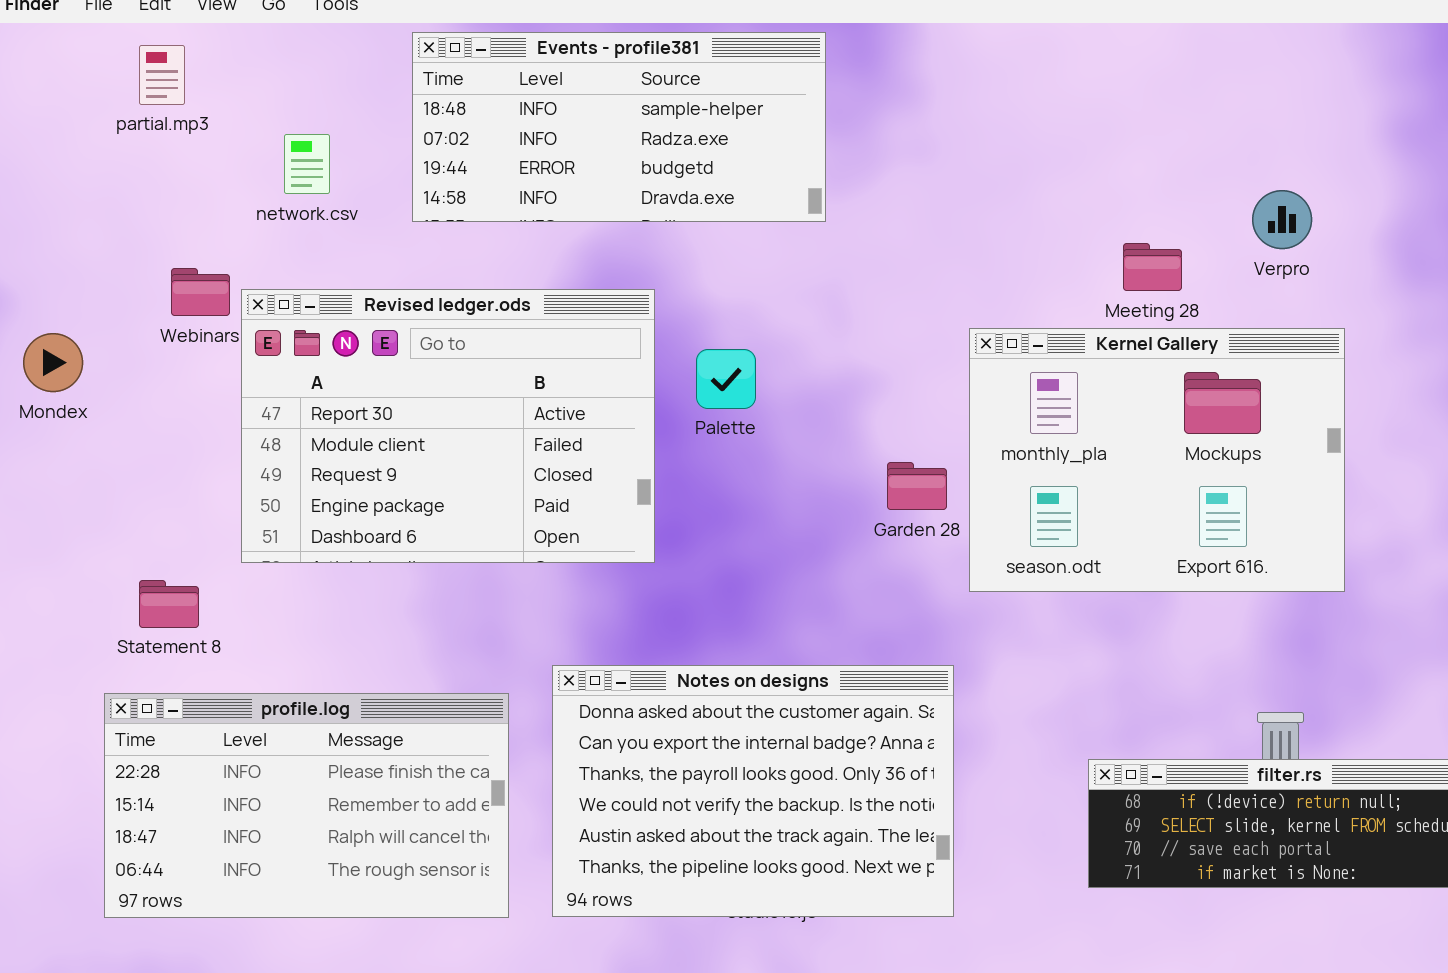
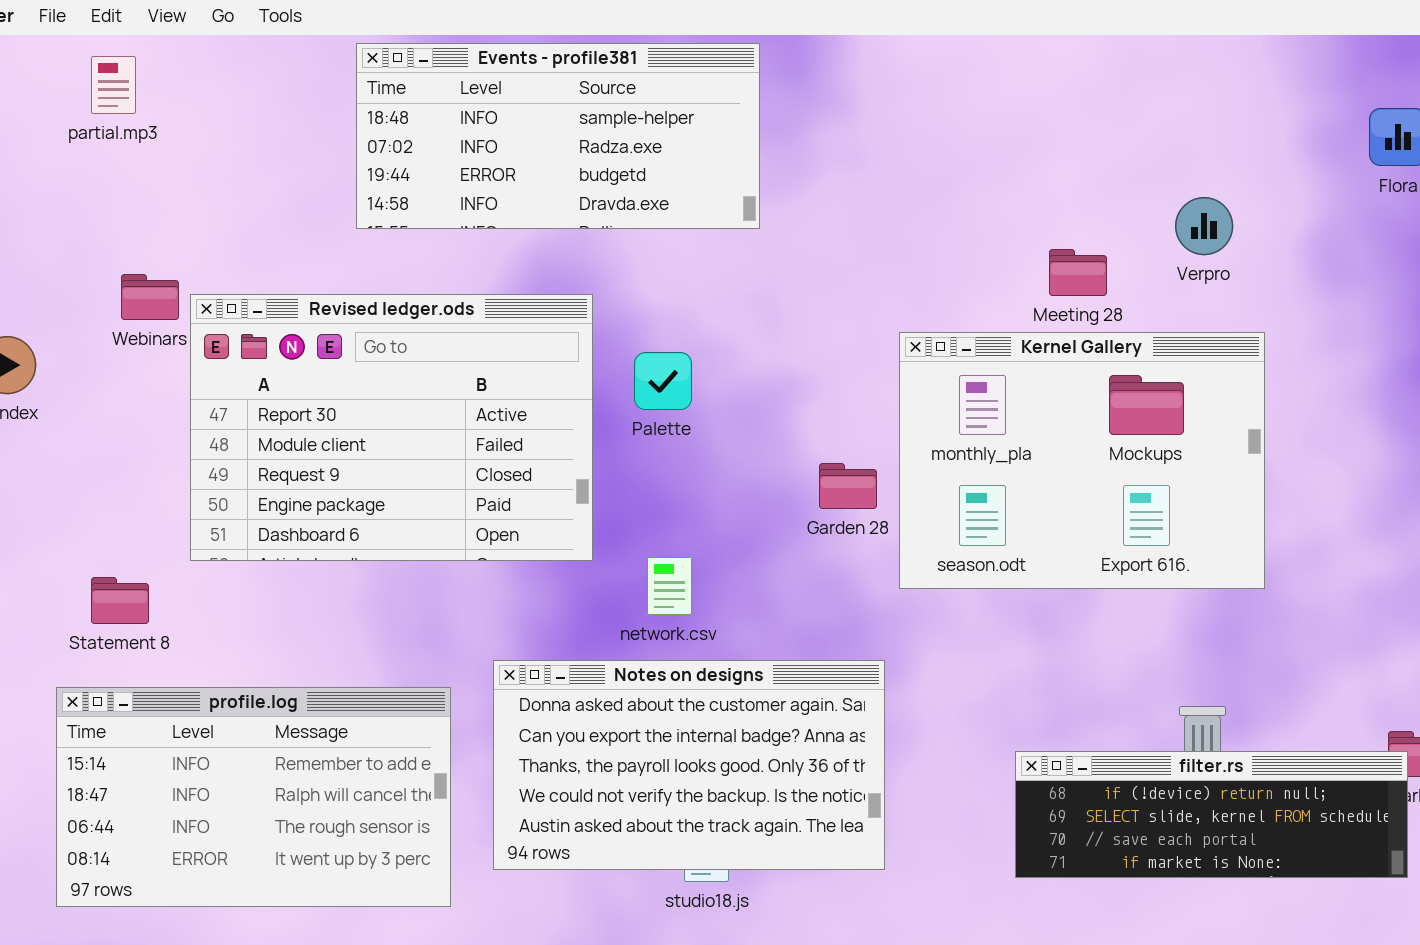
network.csv: [284,134,330,194] -> [647,557,692,615], moved
Notes on designs: [552,665,954,917] -> [493,660,885,870], resized
profile.log: [104,693,509,918] -> [56,687,451,907], scrolled down 1 row

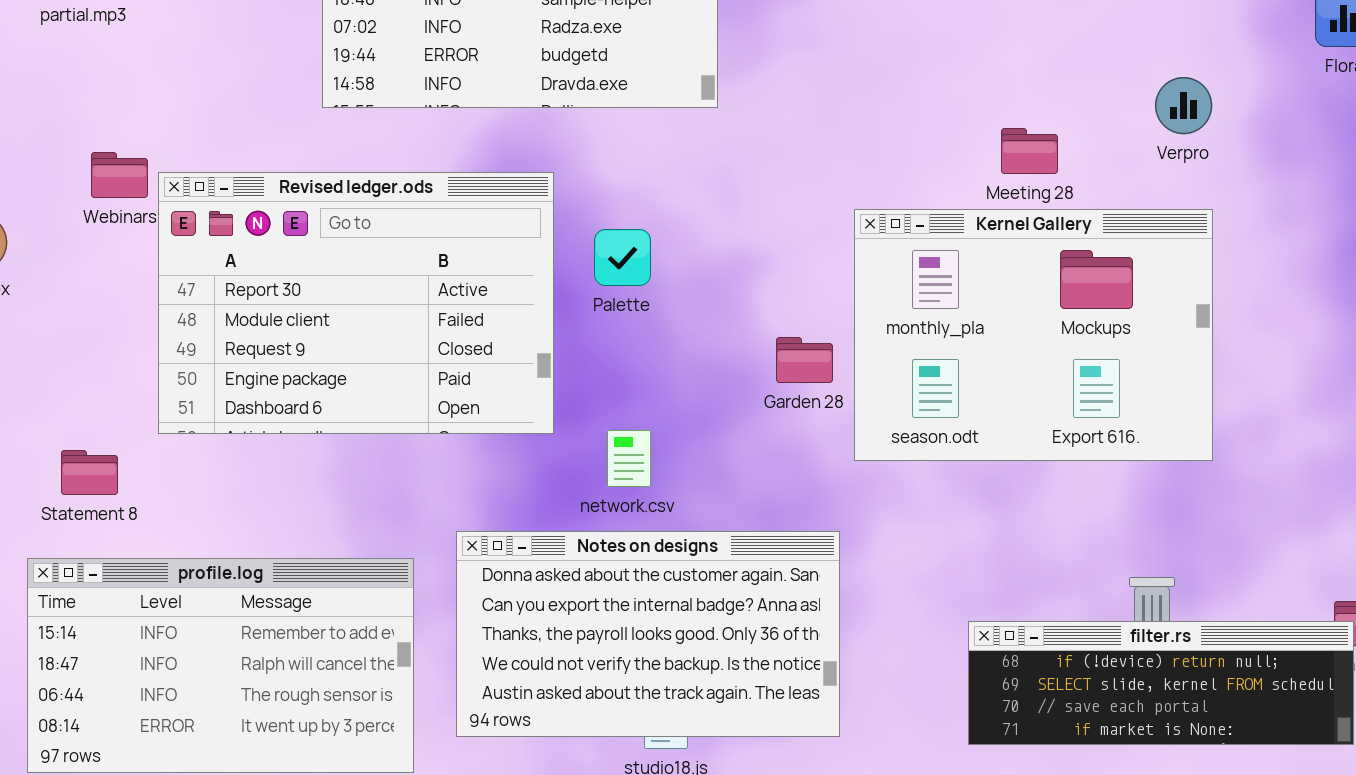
Verpro: [1175,197,1233,255] -> [1155,77,1212,134], moved

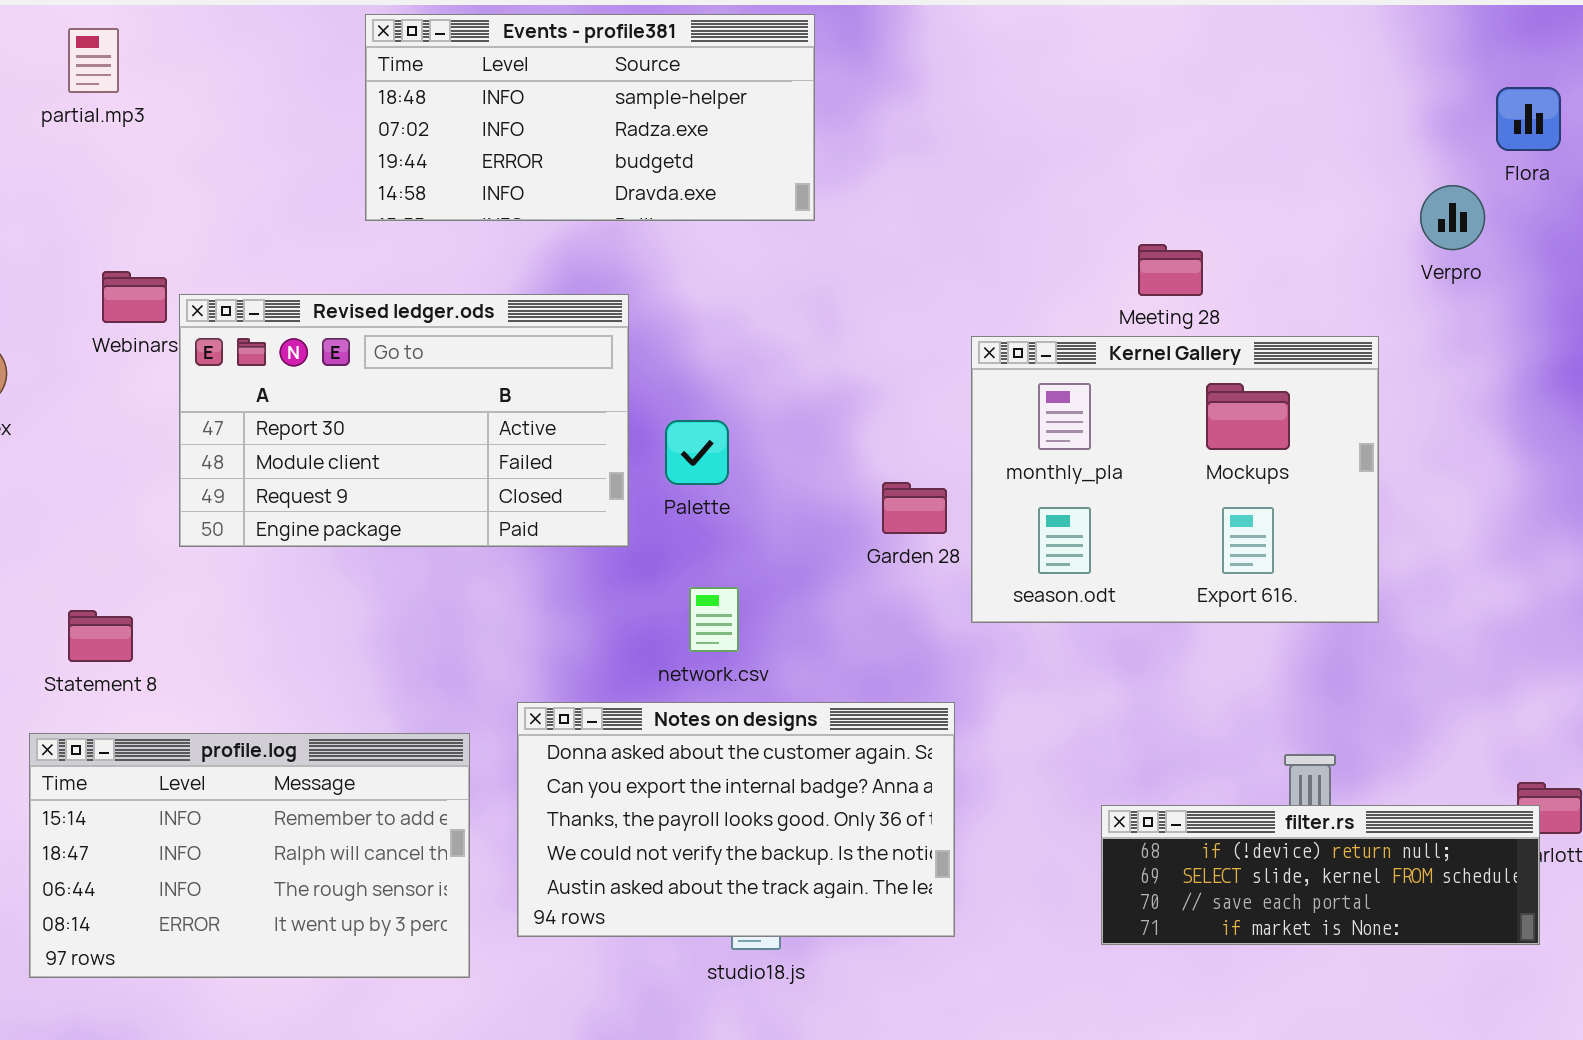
Verpro: [1155,77,1212,134] -> [1420,185,1485,250], moved
Revised ledger.ods: [158,172,554,434] -> [179,294,629,547], resized
Palette: [594,229,651,286] -> [665,420,729,485], moved

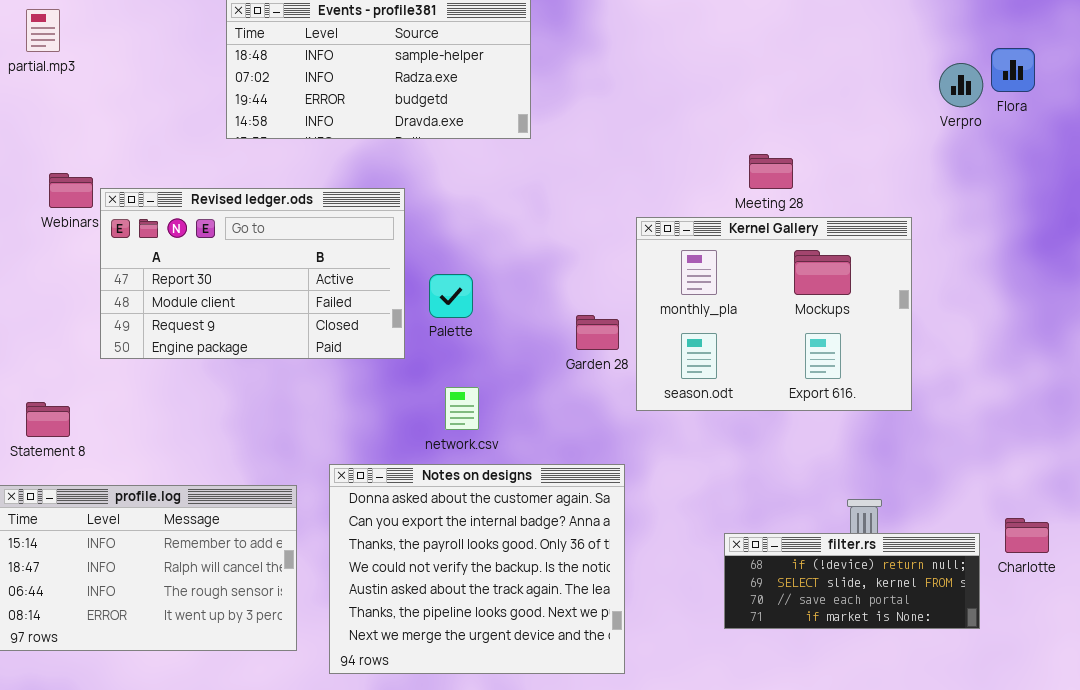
Verpro: [1420,185,1485,250] -> [939,63,983,107], moved
Notes on designs: [517,702,955,937] -> [329,464,625,674], resized
filter.rs: [1101,805,1540,945] -> [724,533,980,629], resized

